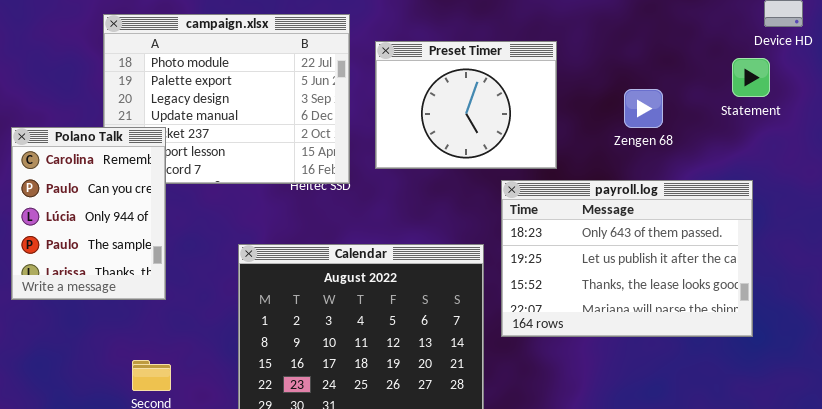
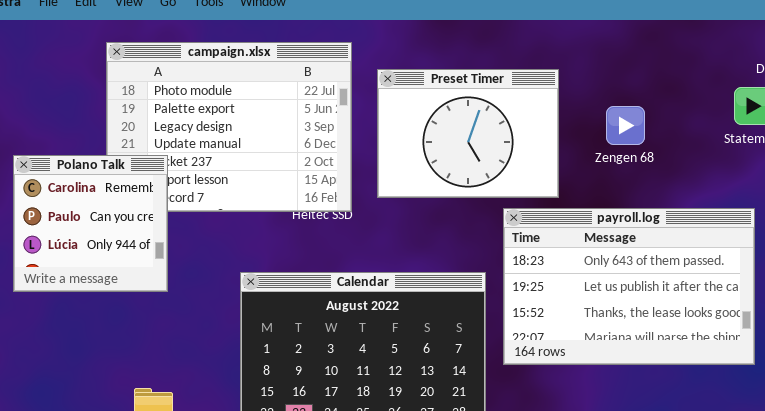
Zengen 68: [624,89,663,128] -> [606,106,645,145], moved
Polano Talk: [11,127,166,300] -> [13,155,168,292], resized

